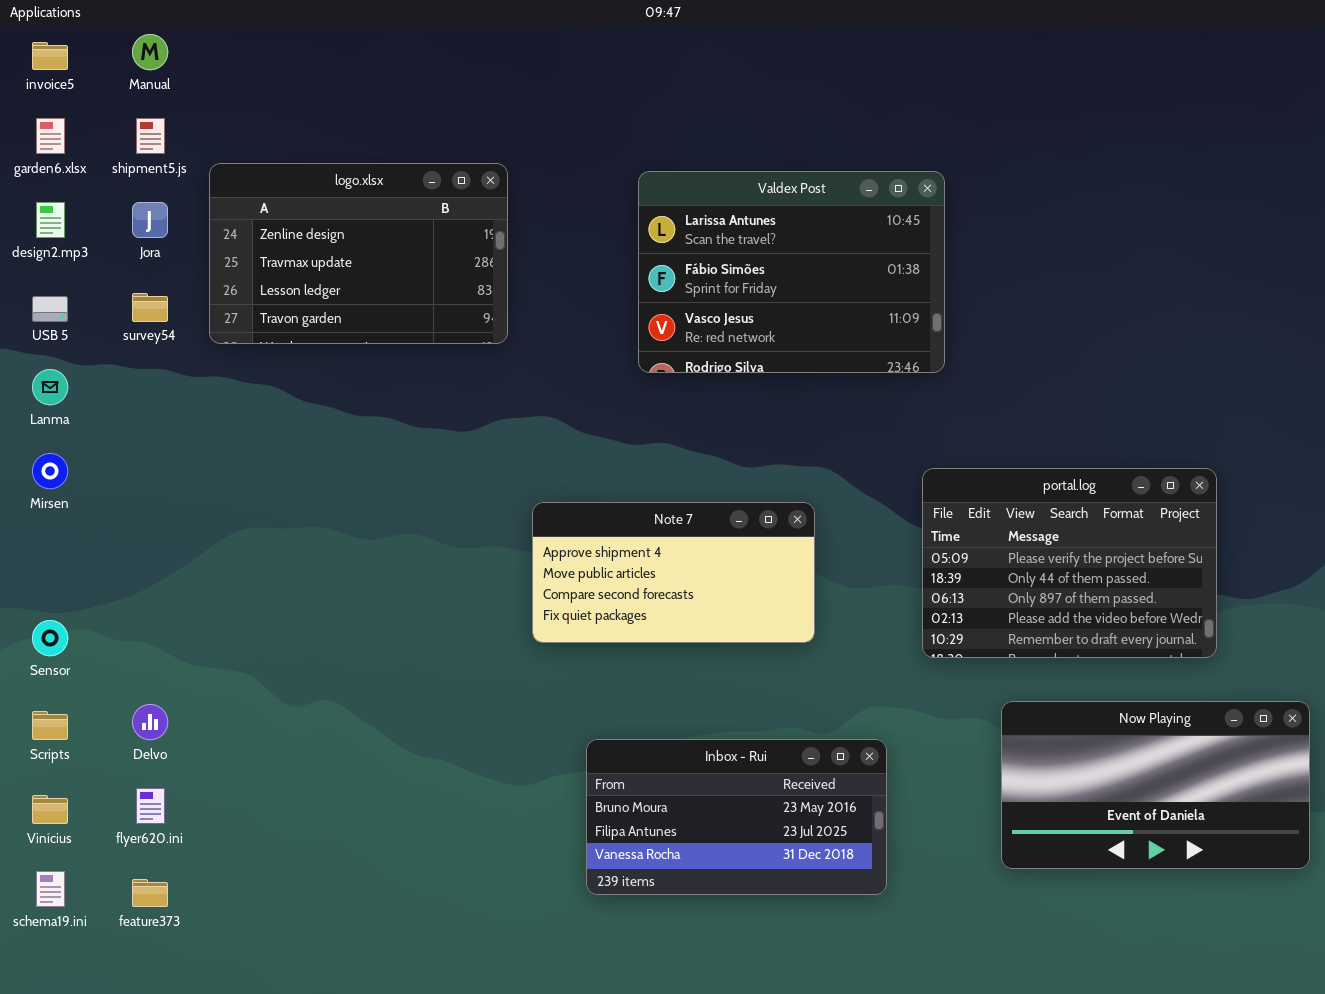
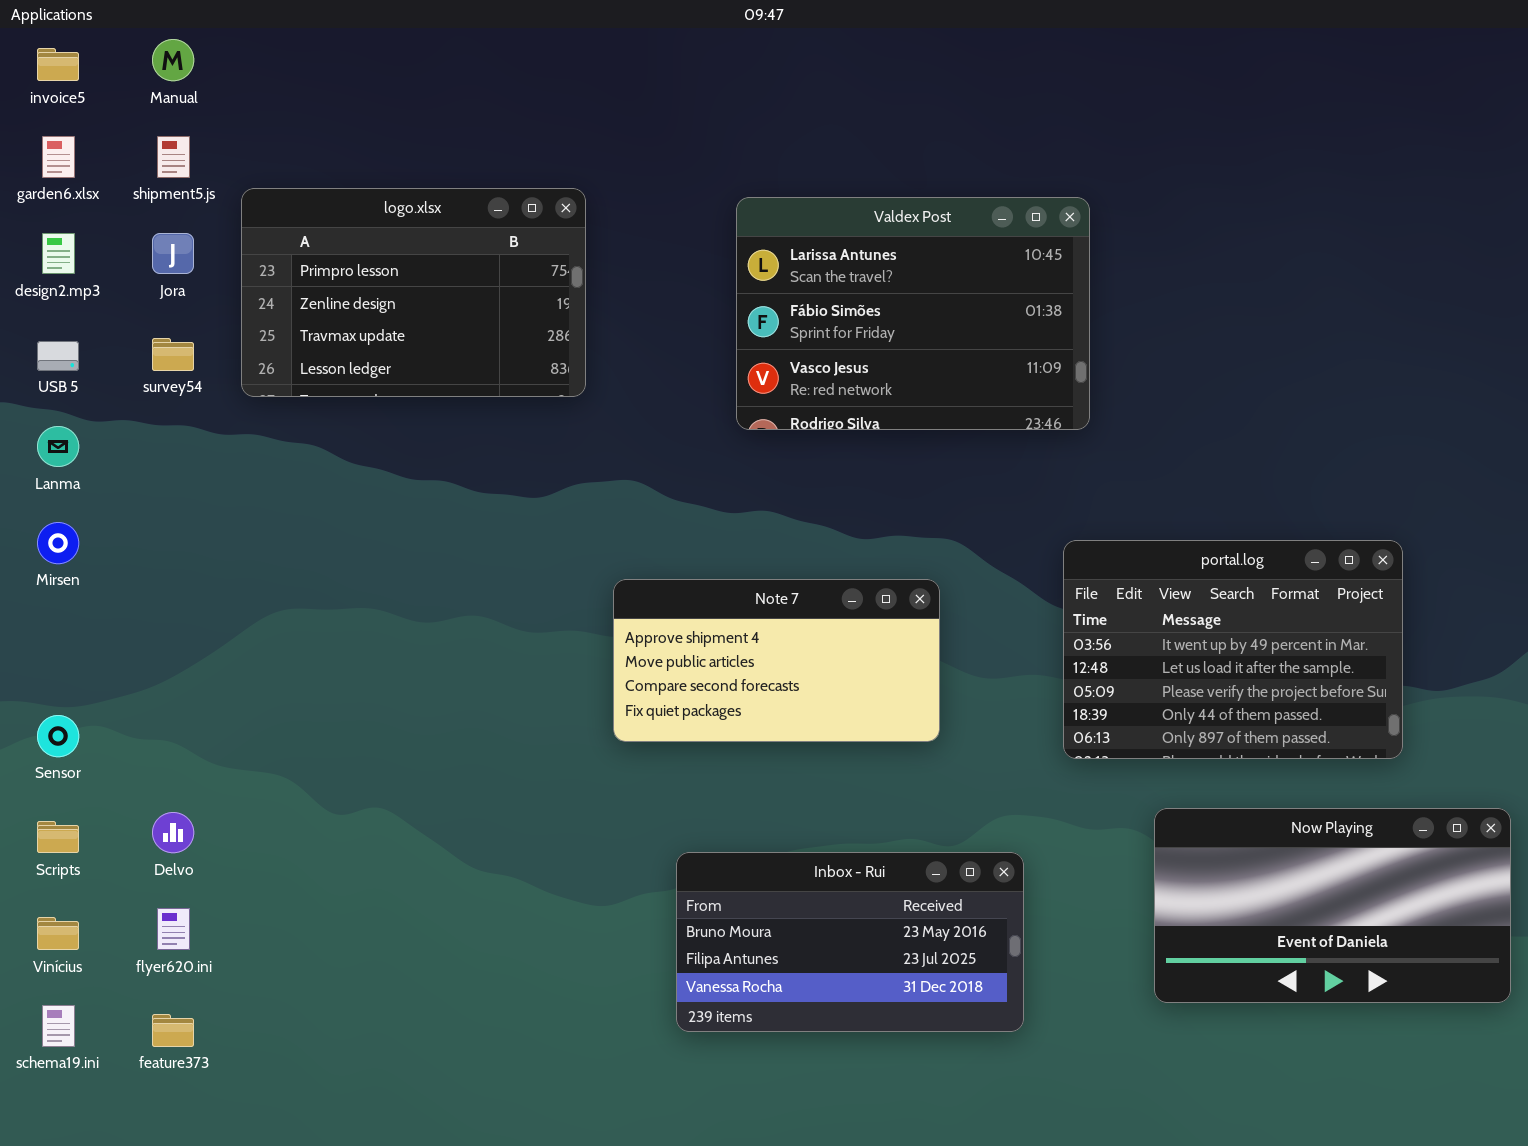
logo.xlsx: [209,163,508,344] -> [241,188,586,397], scrolled up 1 row
portal.log: [922,468,1217,658] -> [1063,540,1403,759], scrolled up 2 rows

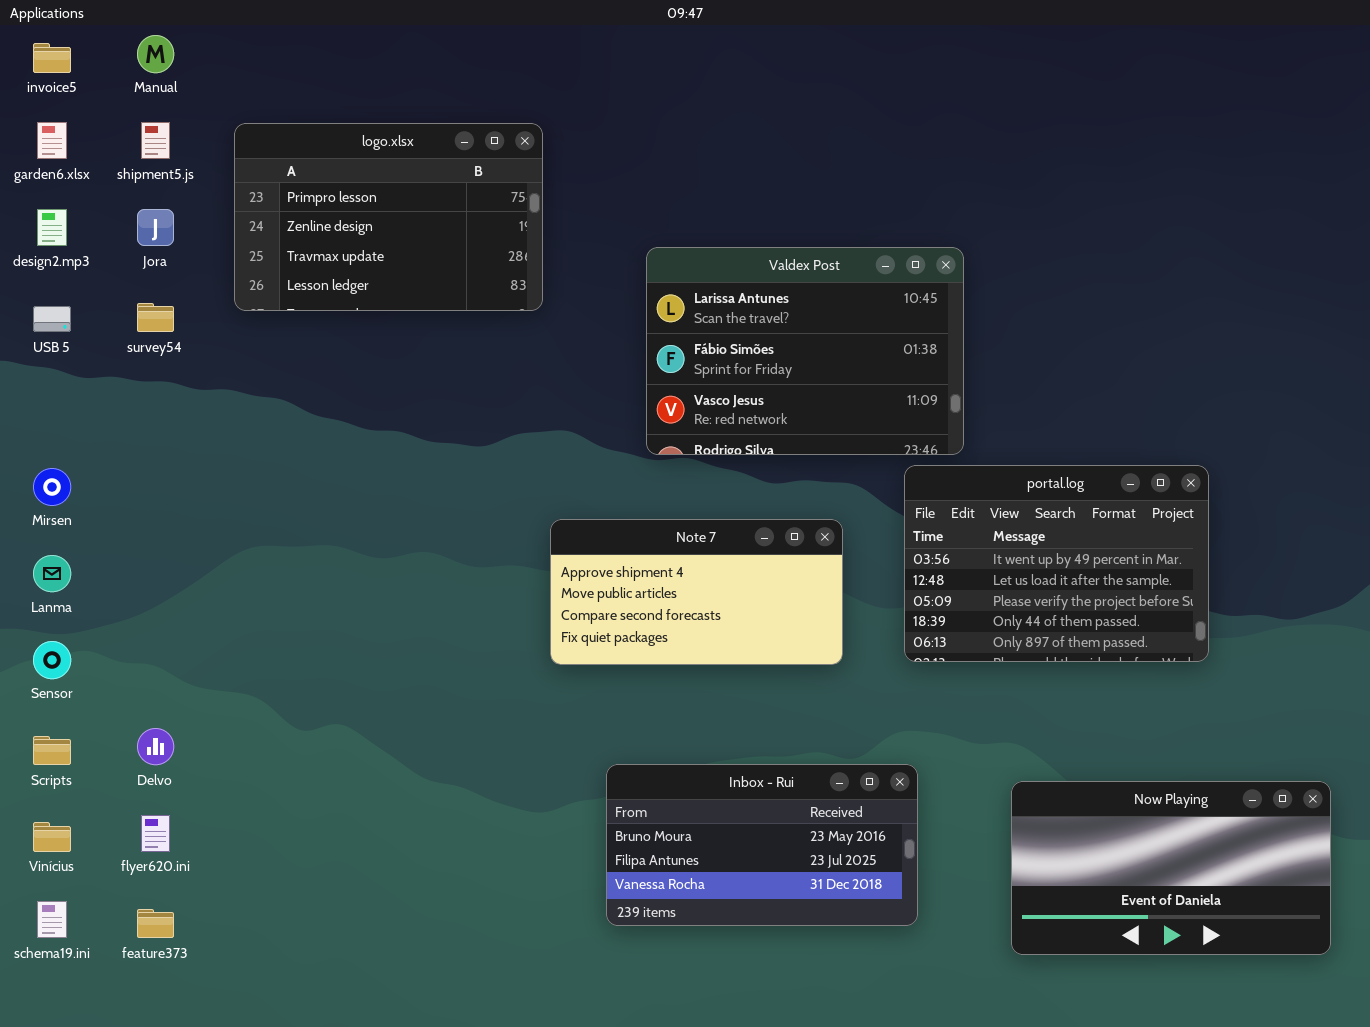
logo.xlsx: [241,188,586,397] -> [234,123,543,311], moved
Valdex Post: [736,197,1090,430] -> [646,247,964,455], moved
Lanma: [37,426,79,467] -> [33,555,71,592], moved
portal.log: [1063,540,1403,759] -> [904,465,1209,662], moved
Now Playing: [1154,808,1511,1003] -> [1011,781,1331,955], moved

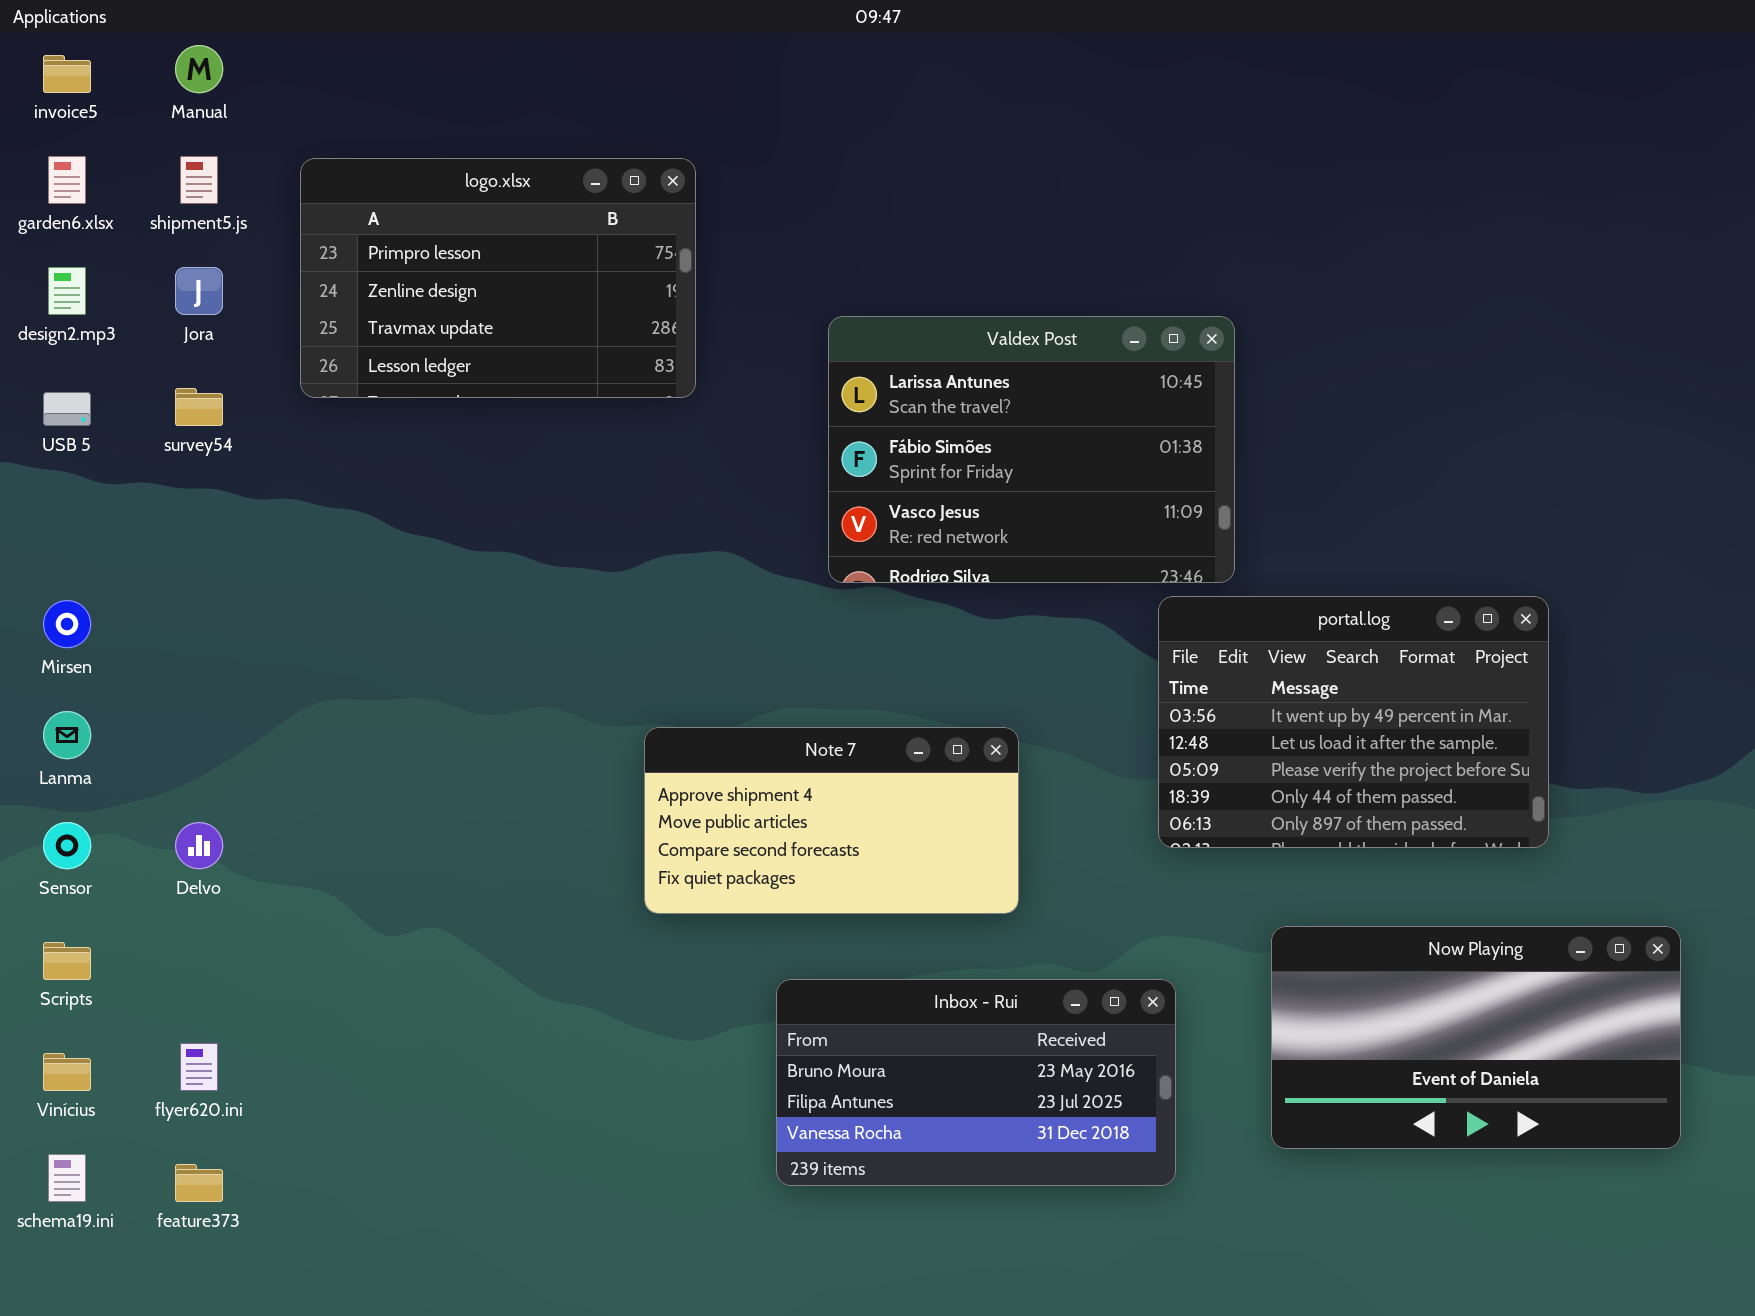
Note 7: [550,519,843,665] -> [644,727,1019,914], moved
Delvo: [137,728,174,765] -> [175,822,223,869], moved
Now Playing: [1011,781,1331,955] -> [1271,926,1681,1149], moved

